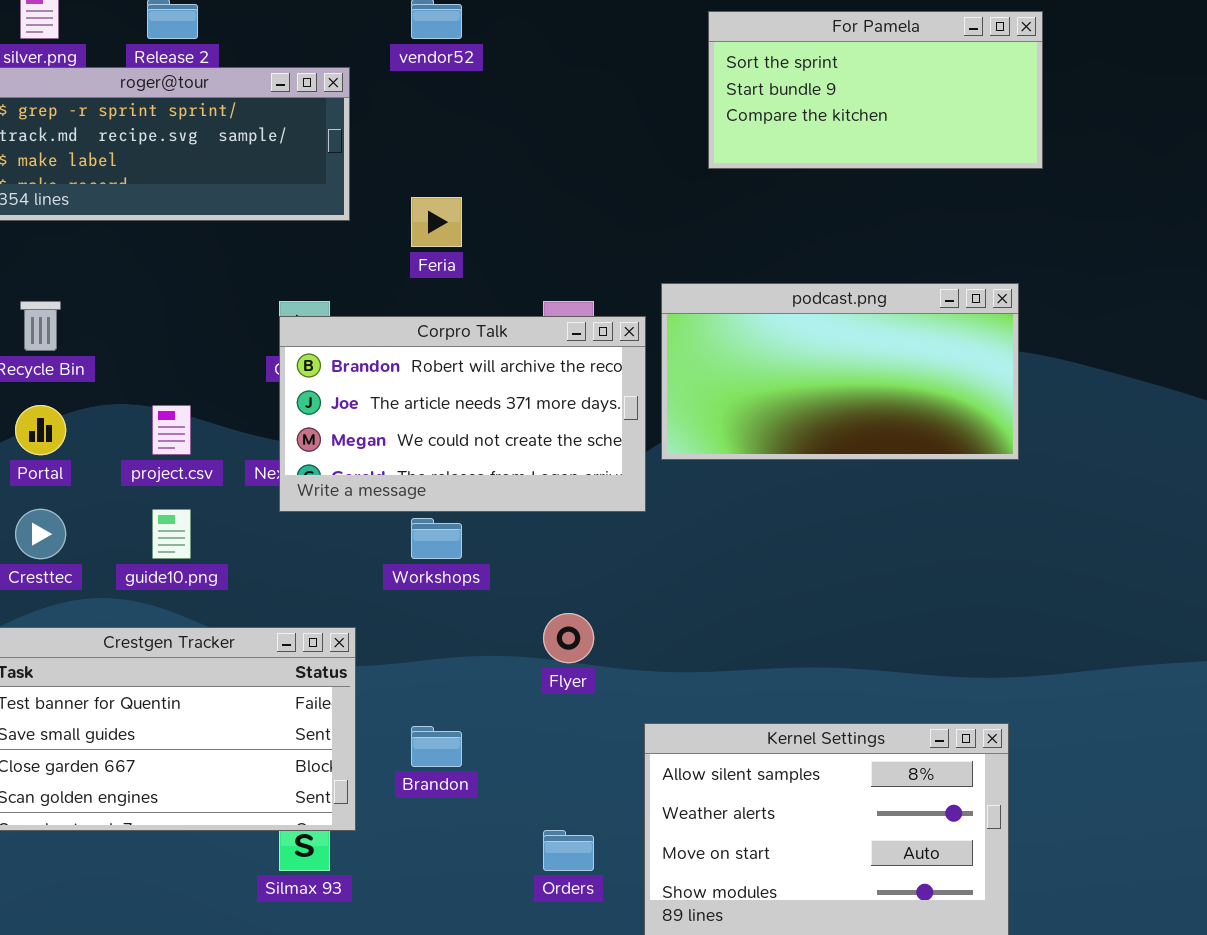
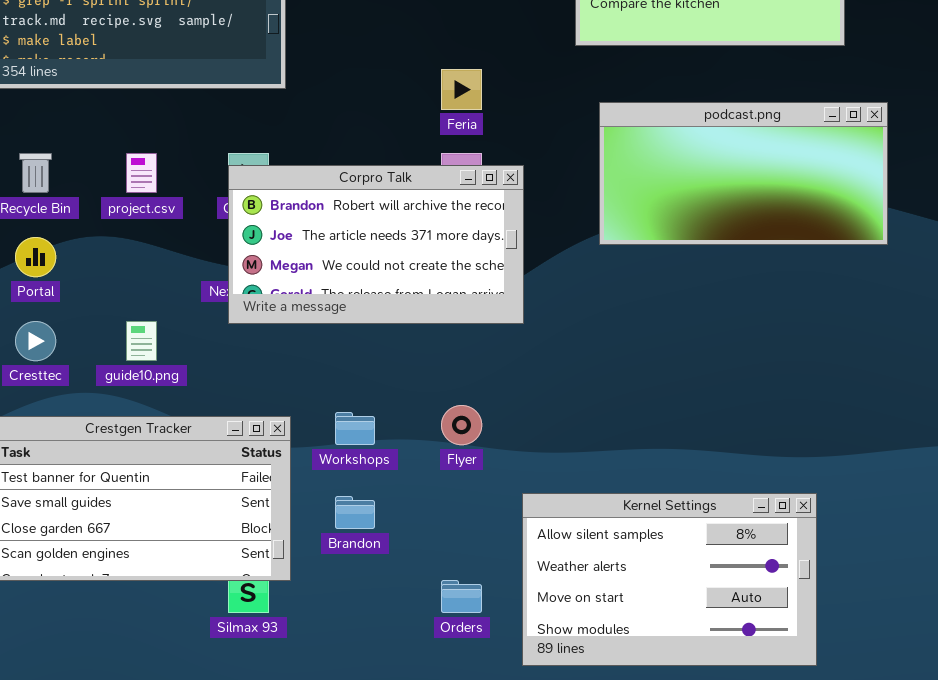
Feria: [411,197,462,247] -> [441,69,482,110], moved
podcast.png: [661,283,1019,460] -> [599,102,888,245], moved
project.csv: [152,405,191,455] -> [126,153,157,193], moved
Workshops: [411,518,462,559] -> [335,412,375,445], moved

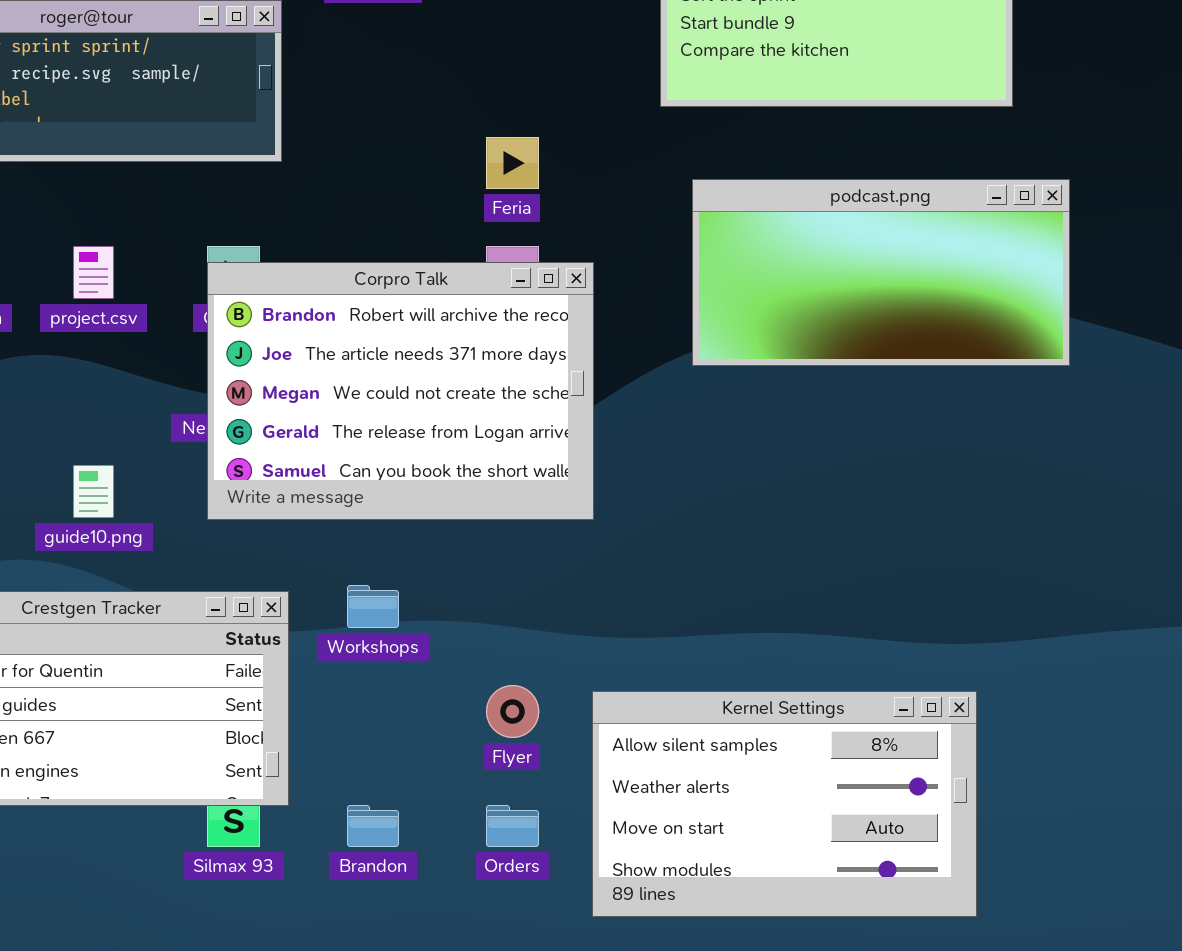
Corpro Talk: [228,165,524,324] -> [207,262,594,520], resized
Flyer: [441,405,482,445] -> [486,685,539,738], moved
Brandon: [335,496,375,529] -> [347,805,399,847], moved

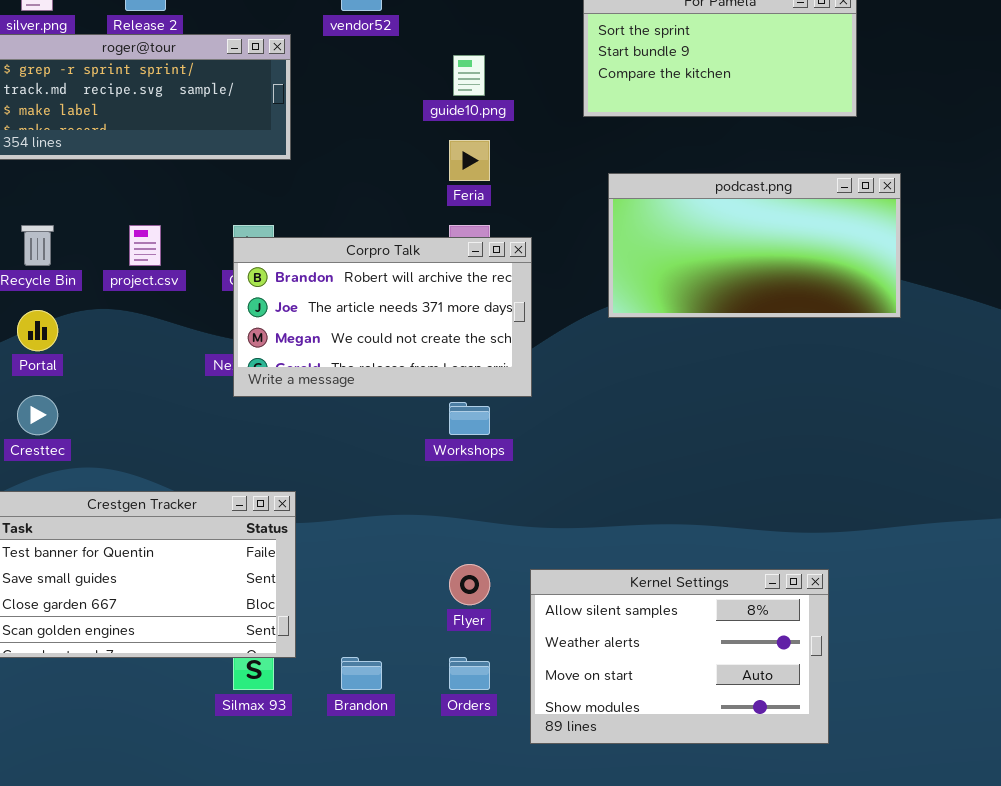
Corpro Talk: [207,262,594,520] -> [233,237,532,397], resized
guide10.png: [73,465,114,518] -> [453,55,485,96], moved
Workshops: [347,585,399,628] -> [449,402,490,435], moved

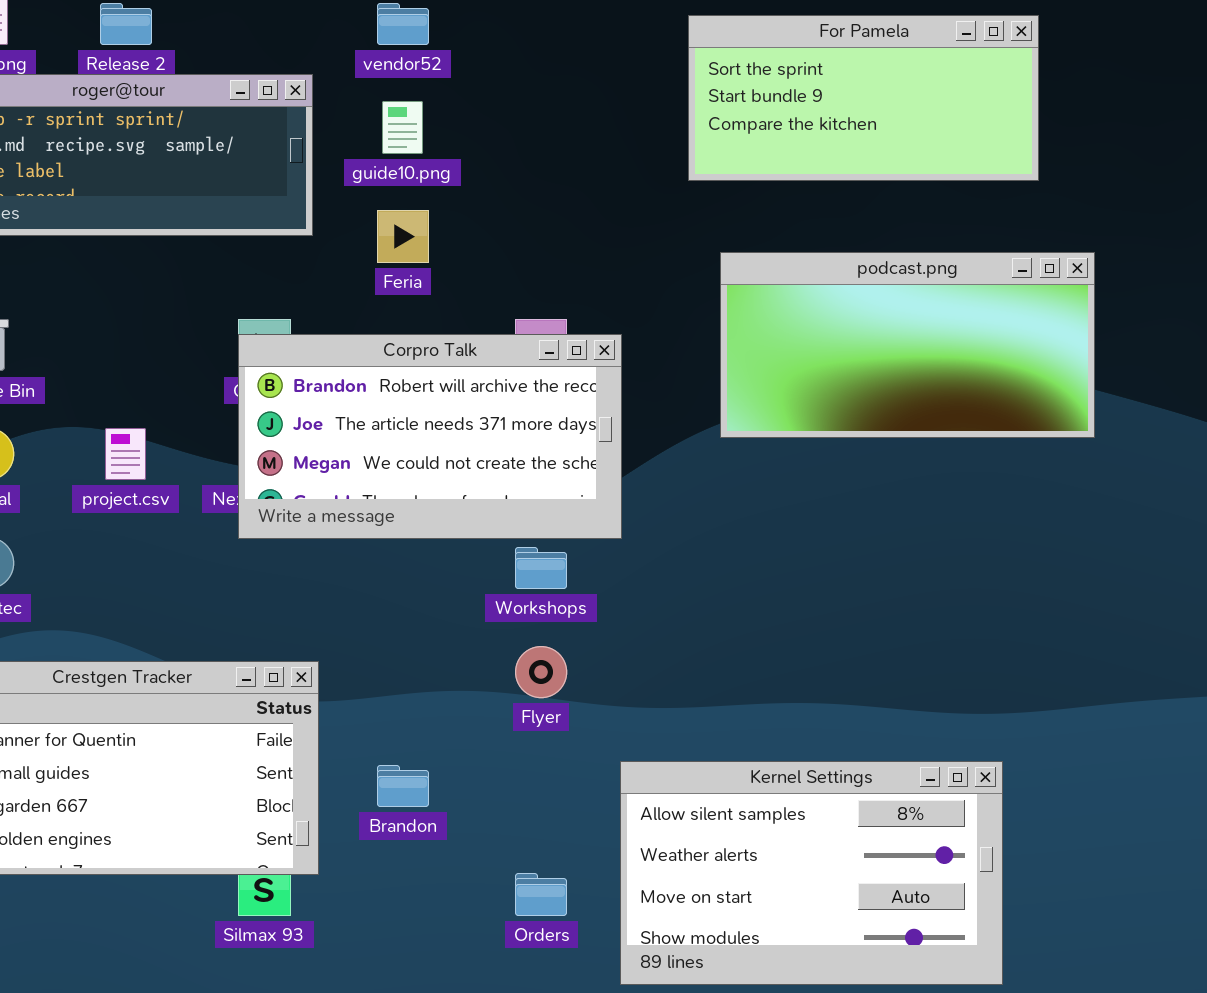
guide10.png: [453,55,485,96] -> [382,101,423,154], moved
Feria: [449,140,490,181] -> [377,210,429,263], moved
project.csv: [129,225,161,266] -> [105,428,146,480], moved
Flyer: [449,564,490,605] -> [515,646,567,698], moved
Brandon: [341,657,382,690] -> [377,765,429,807], moved

